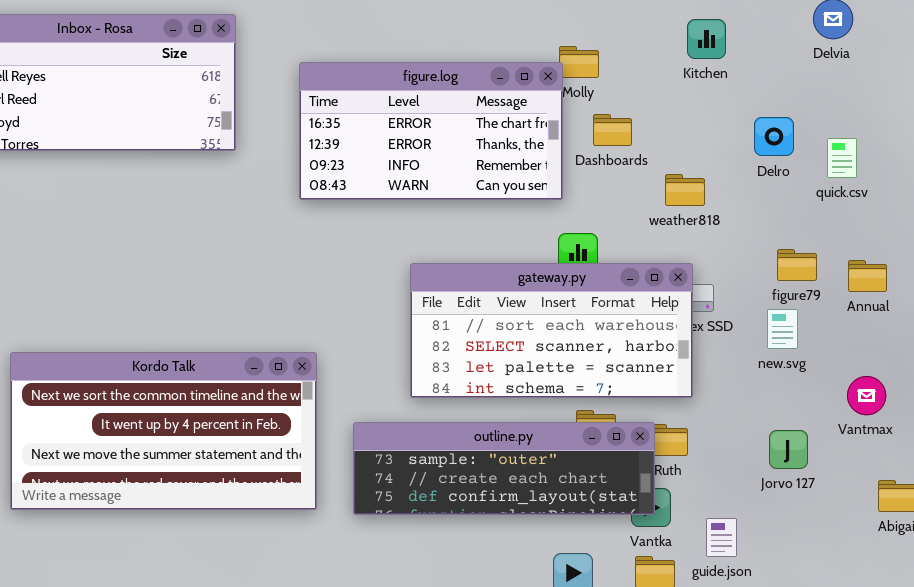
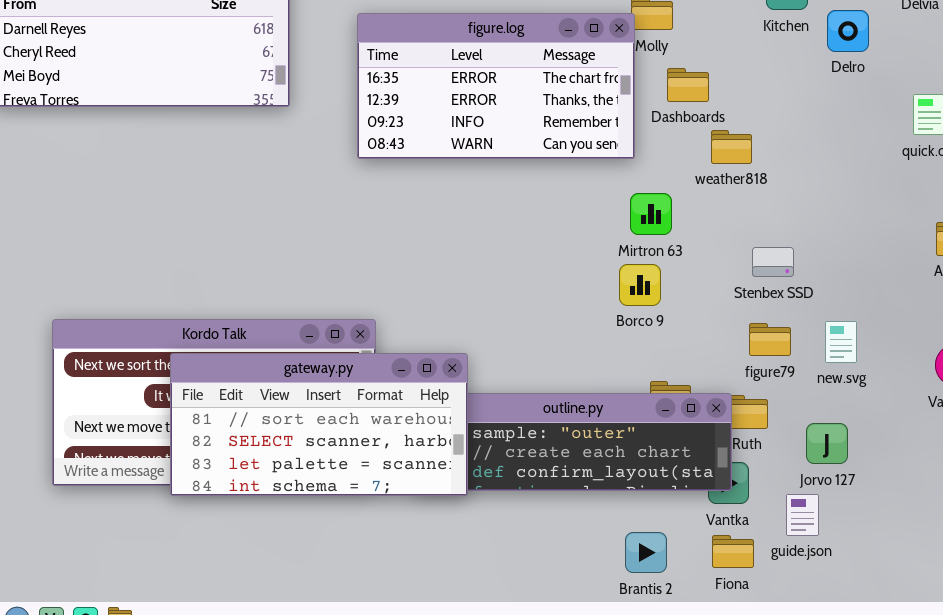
Delro: [754,117,794,156] -> [827,10,869,52], moved
weather818: [665,174,705,206] -> [711,130,752,164], moved
figure79: [777,249,817,281] -> [749,323,791,356], moved
gateway.py: [410,263,693,398] -> [170,353,468,496], moved
new.svg: [767,309,798,349] -> [825,321,857,363], moved
Jorvo 127: [769,430,808,469] -> [806,423,848,464], moved

